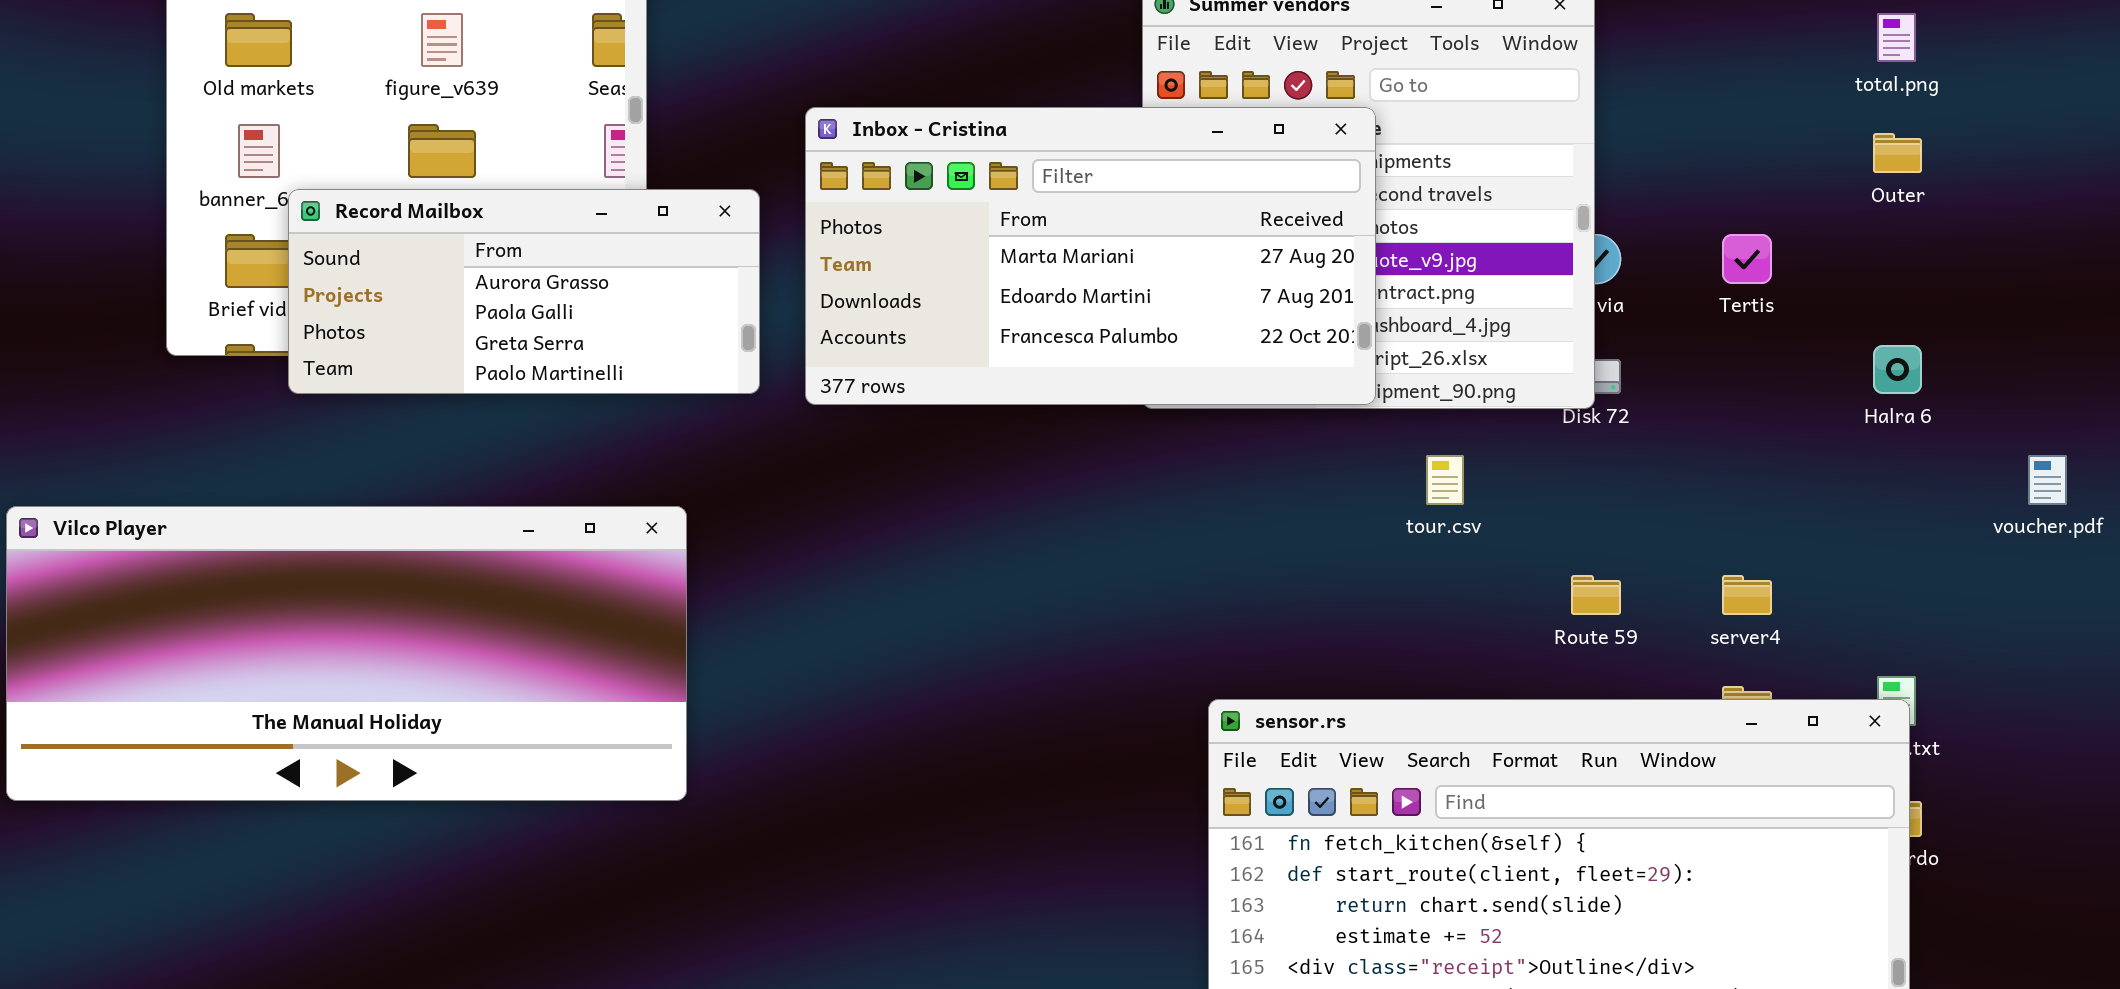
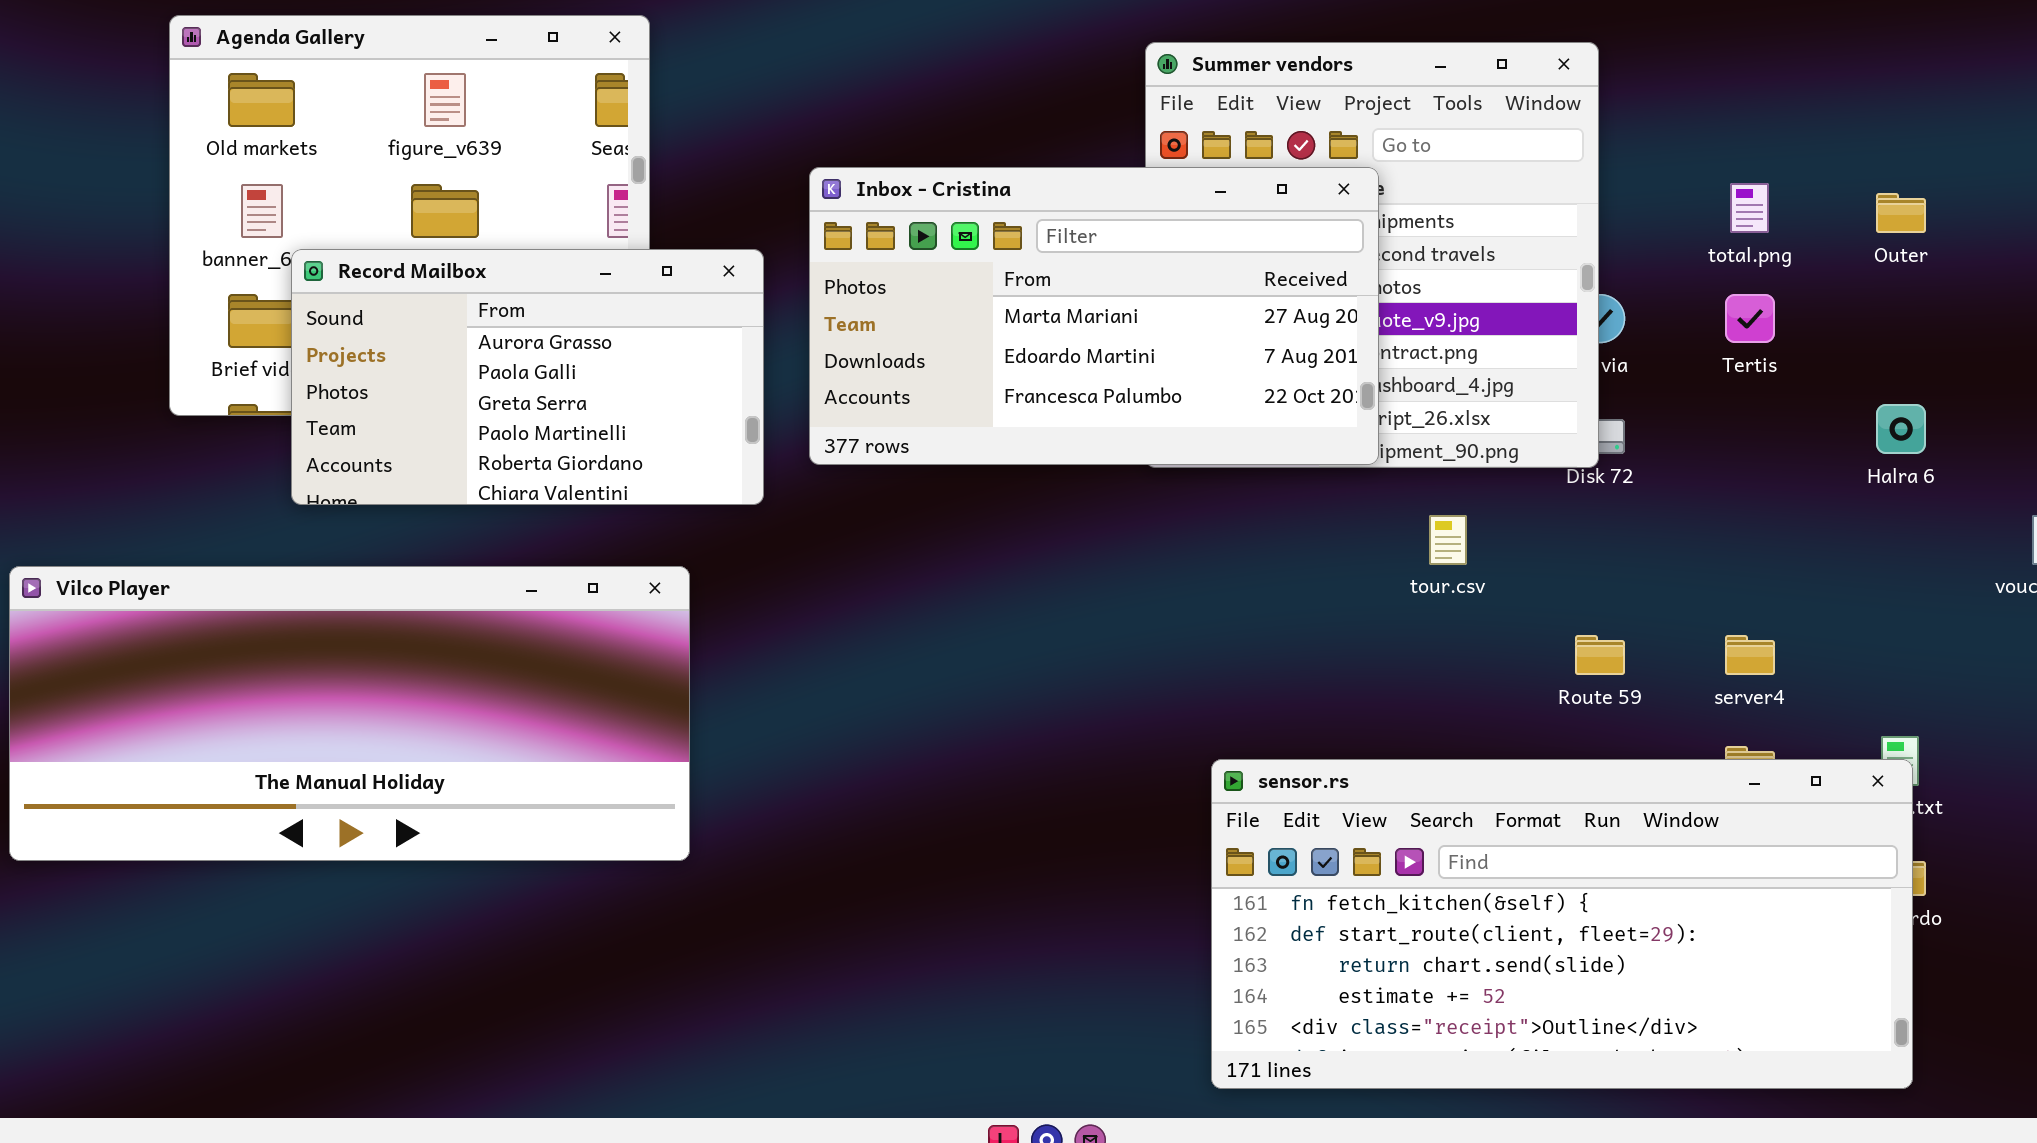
total.png: [1877,13,1916,62] -> [1730,183,1769,233], moved
Record Mailbox: [288,189,760,394] -> [291,249,764,505], resized

